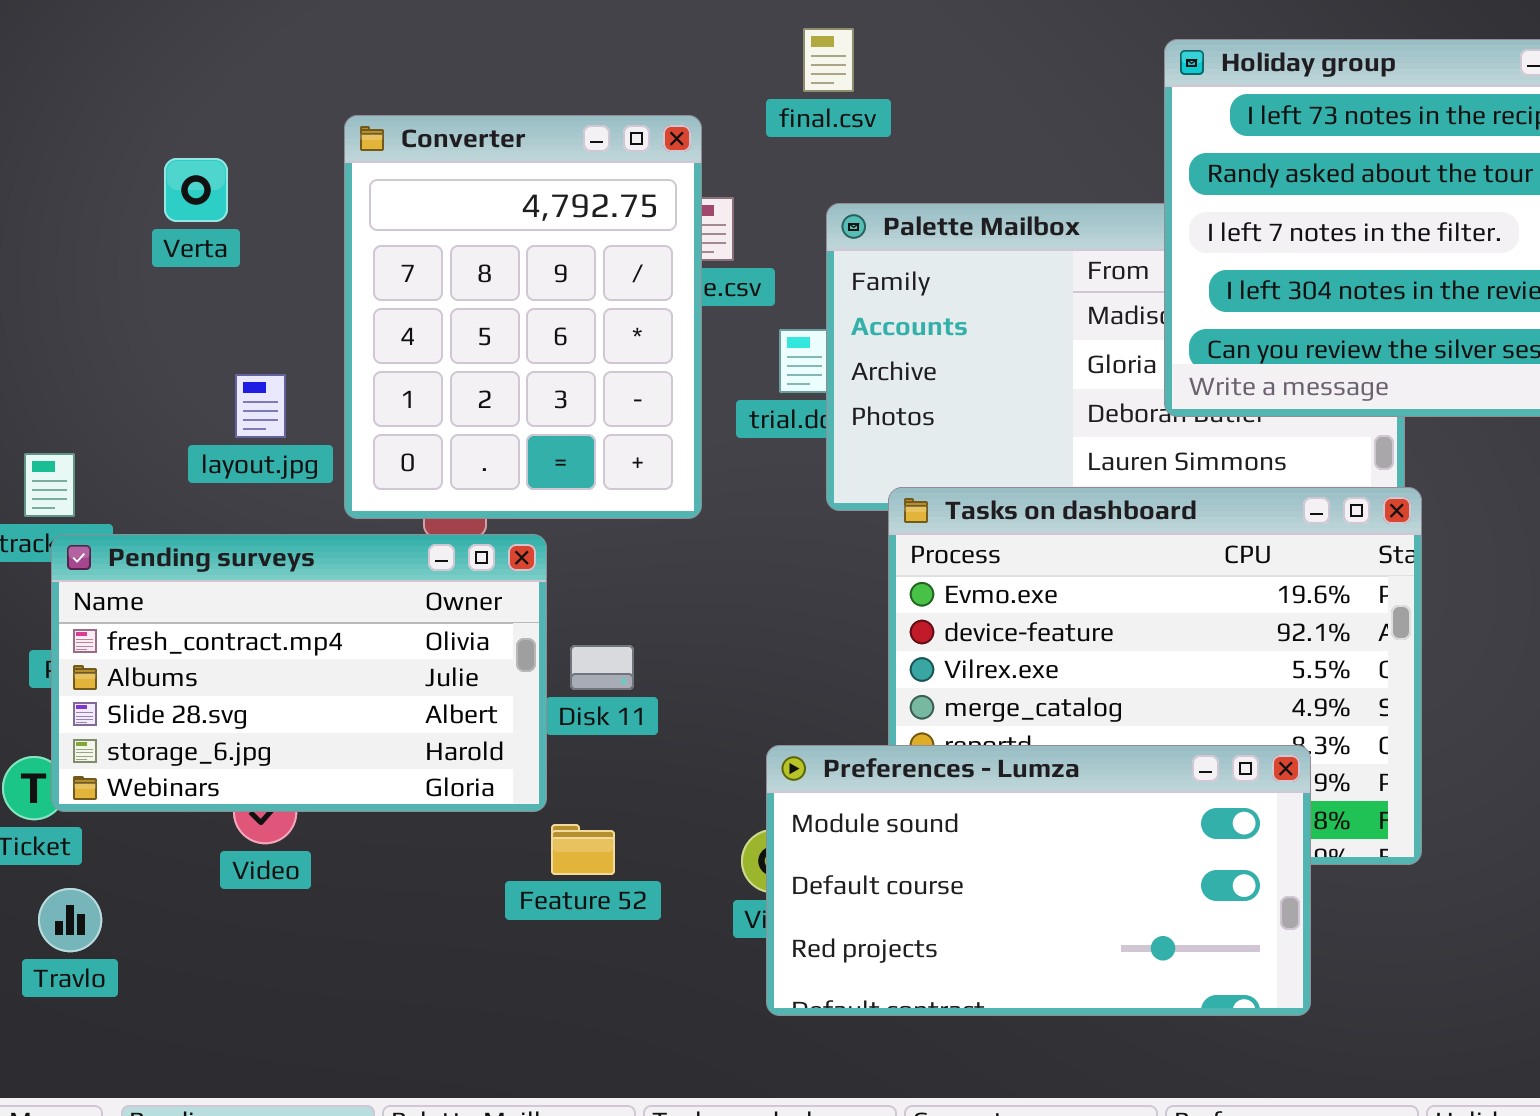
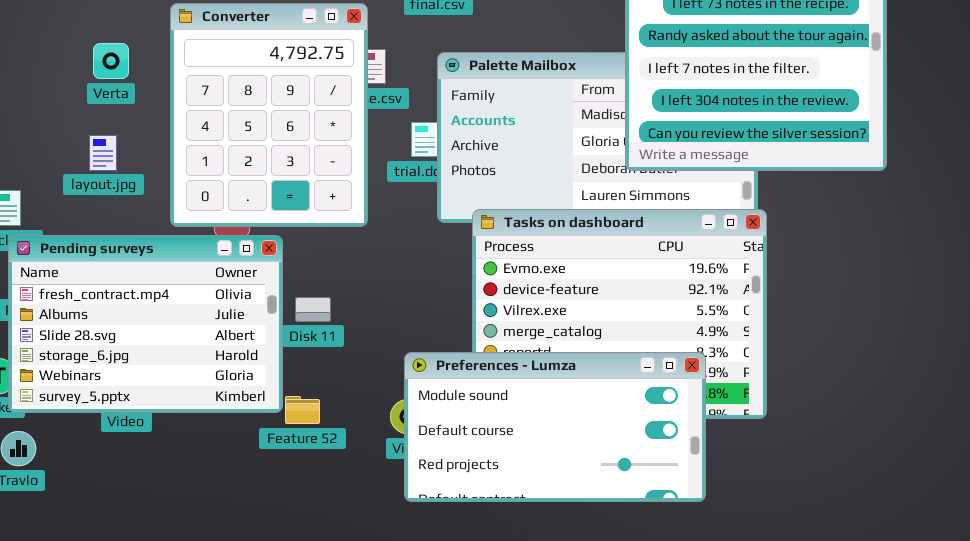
Verta: [164,158,228,222] -> [93,43,129,79], moved
layout.jpg: [235,374,286,438] -> [89,135,117,171], moved
Pending surveys: [51,534,547,812] -> [8,235,283,413], resized

